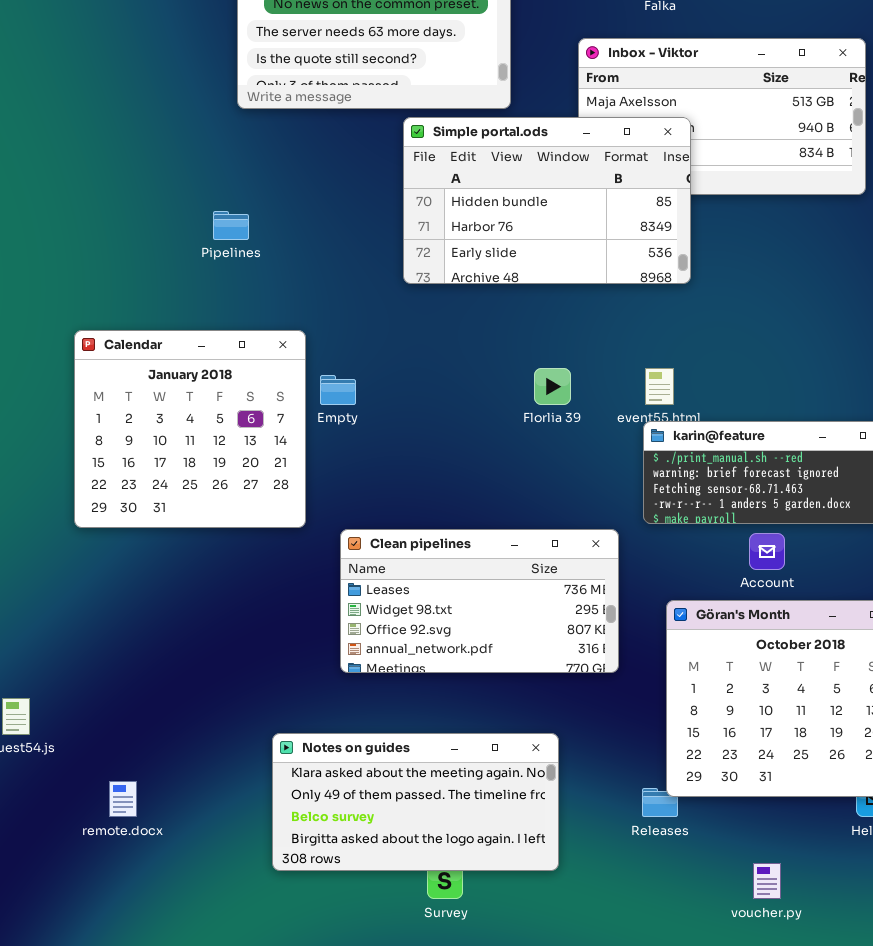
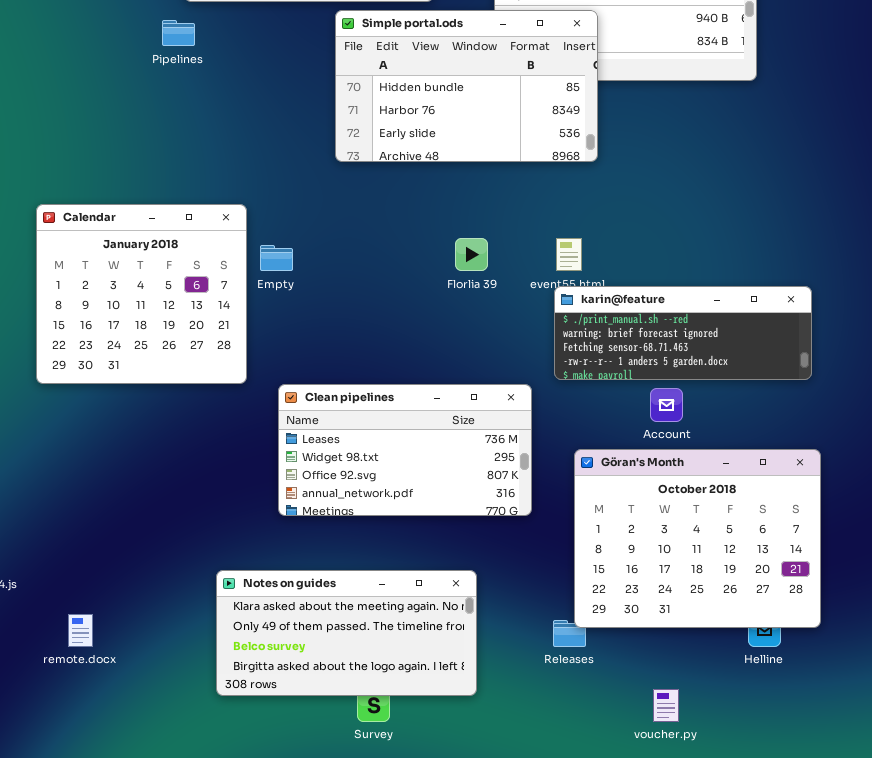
Pipelines: [213,211,249,240] -> [162,20,195,46], moved

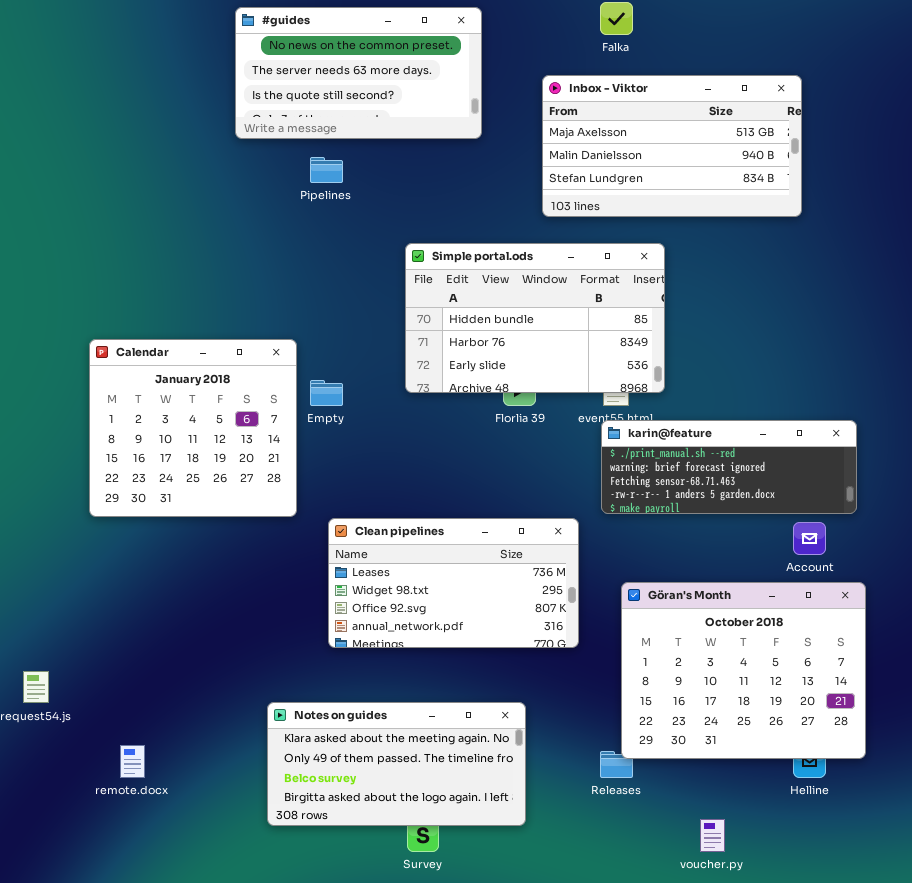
Simple portal.ods: [335,10,598,162] -> [405,243,665,393], moved
Pipelines: [162,20,195,46] -> [310,157,343,183], moved
Account: [650,388,683,422] -> [793,522,826,555], moved

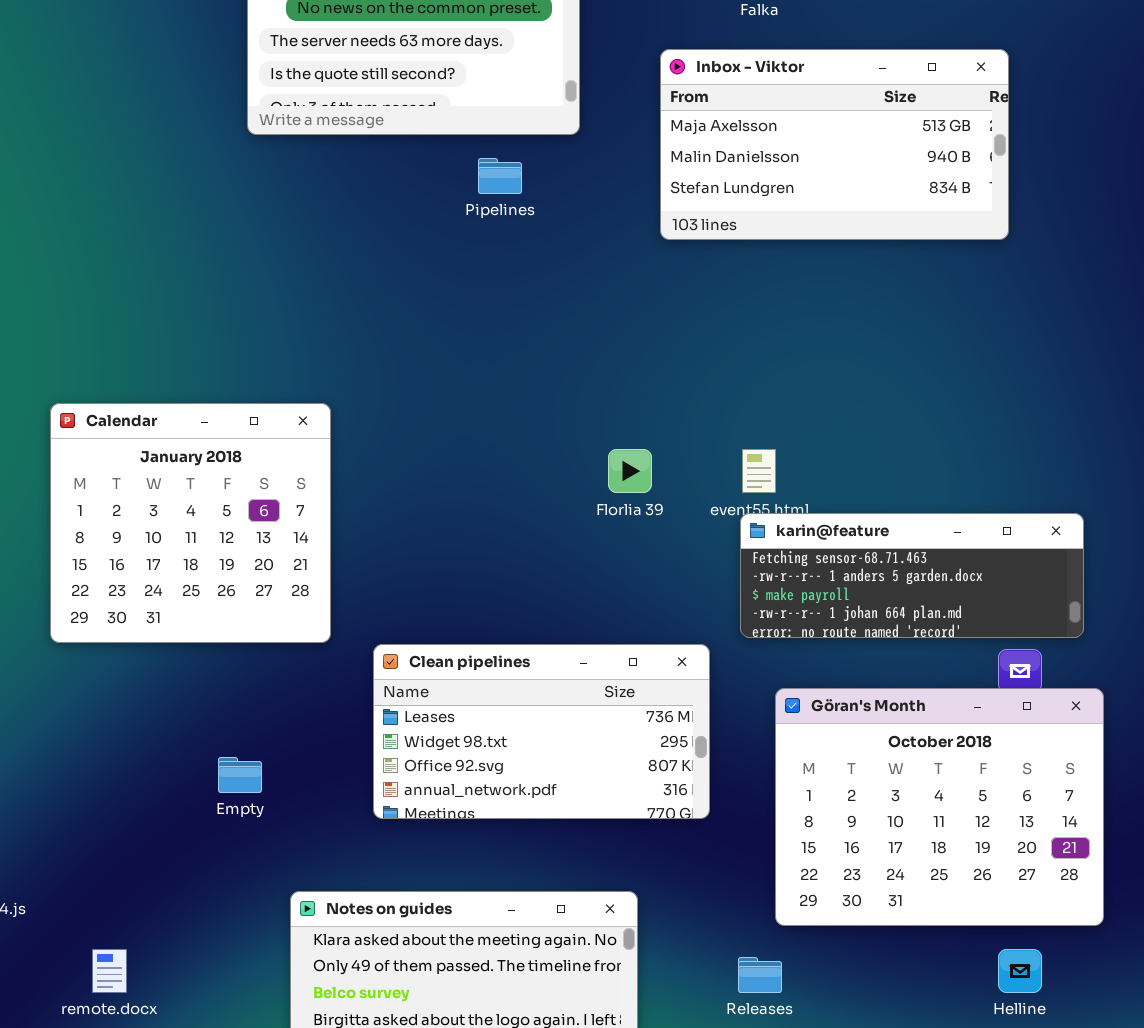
Pipelines: [310,157,343,183] -> [478,158,522,194], moved
Simple portal.ods: [405,243,665,393] -> none, closed
Empty: [310,380,343,406] -> [218,757,262,793], moved
karin@feature: [601,420,857,514] -> [740,513,1084,638], scrolled down 2 rows
Göran's Month: [621,582,866,759] -> [775,688,1104,926], moved

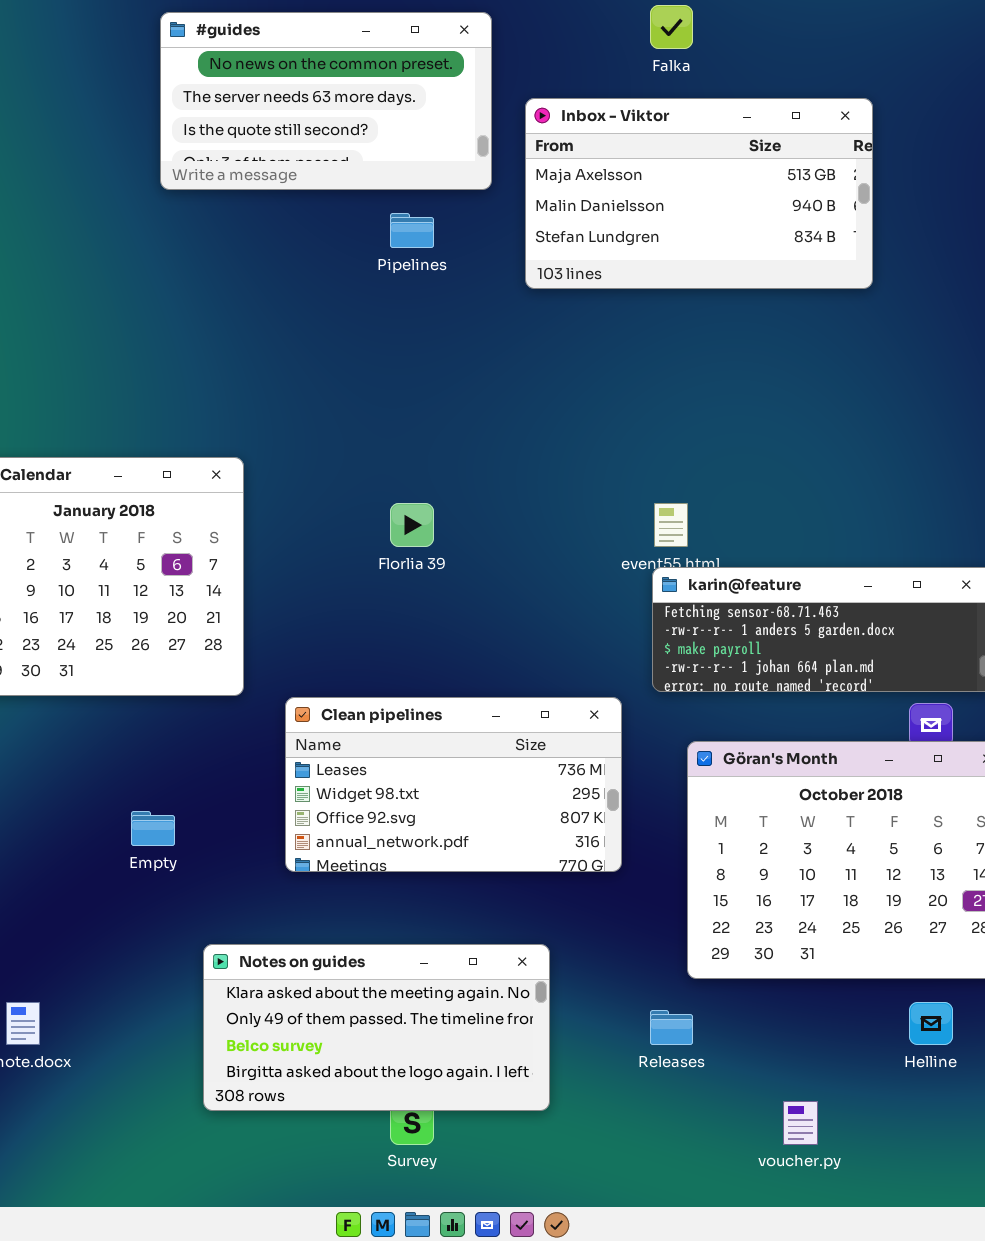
Inbox - Viktor: [660,49,1009,240] -> [525,98,873,289], moved
Florlia 39: [608,449,652,493] -> [390,503,434,547], moved

